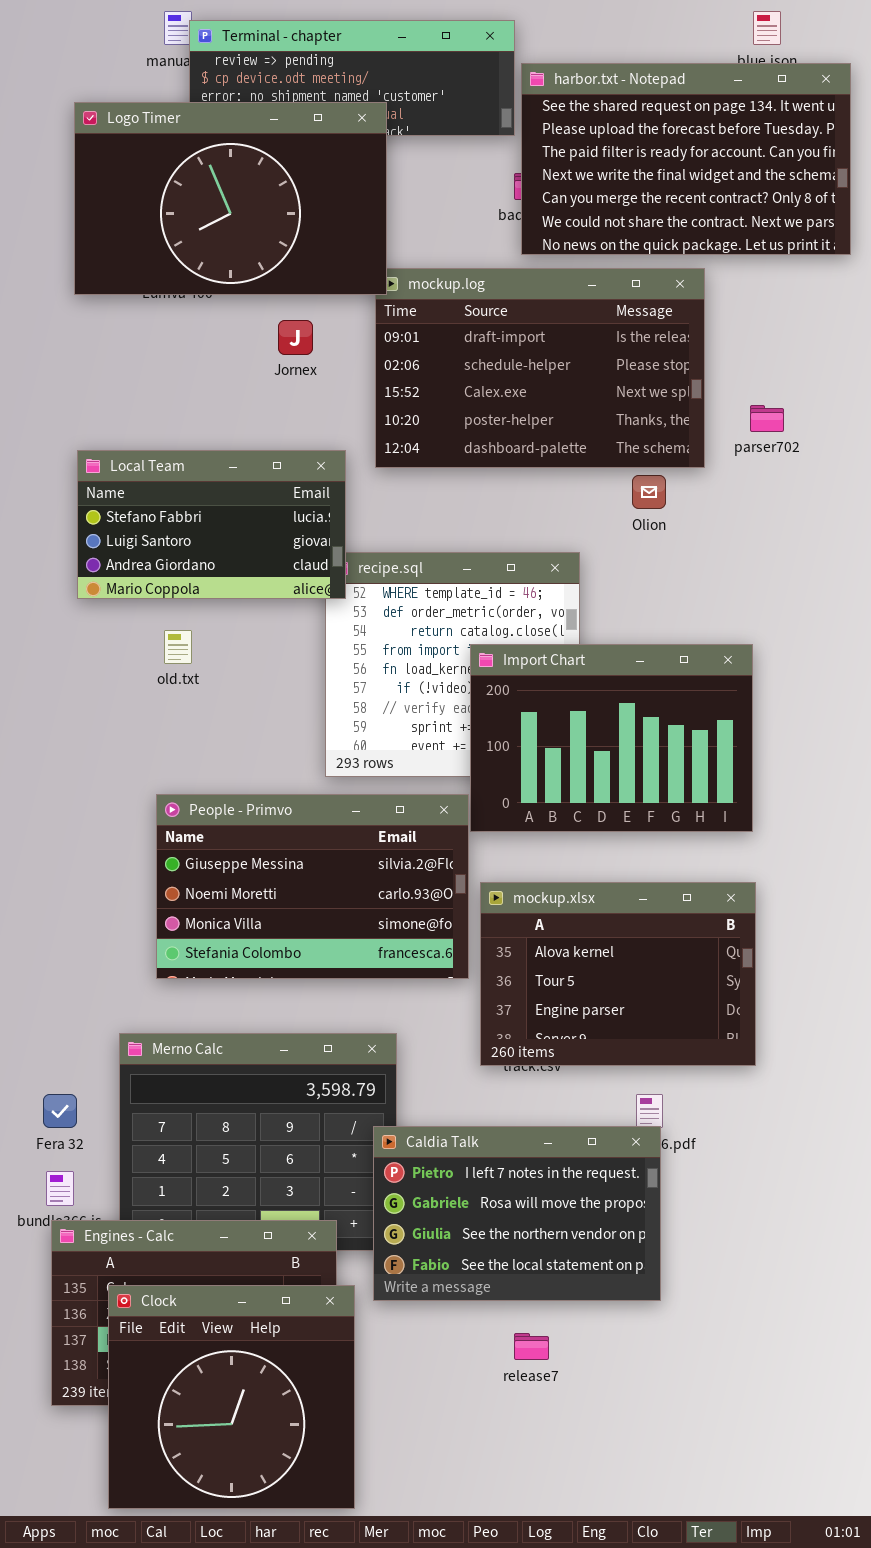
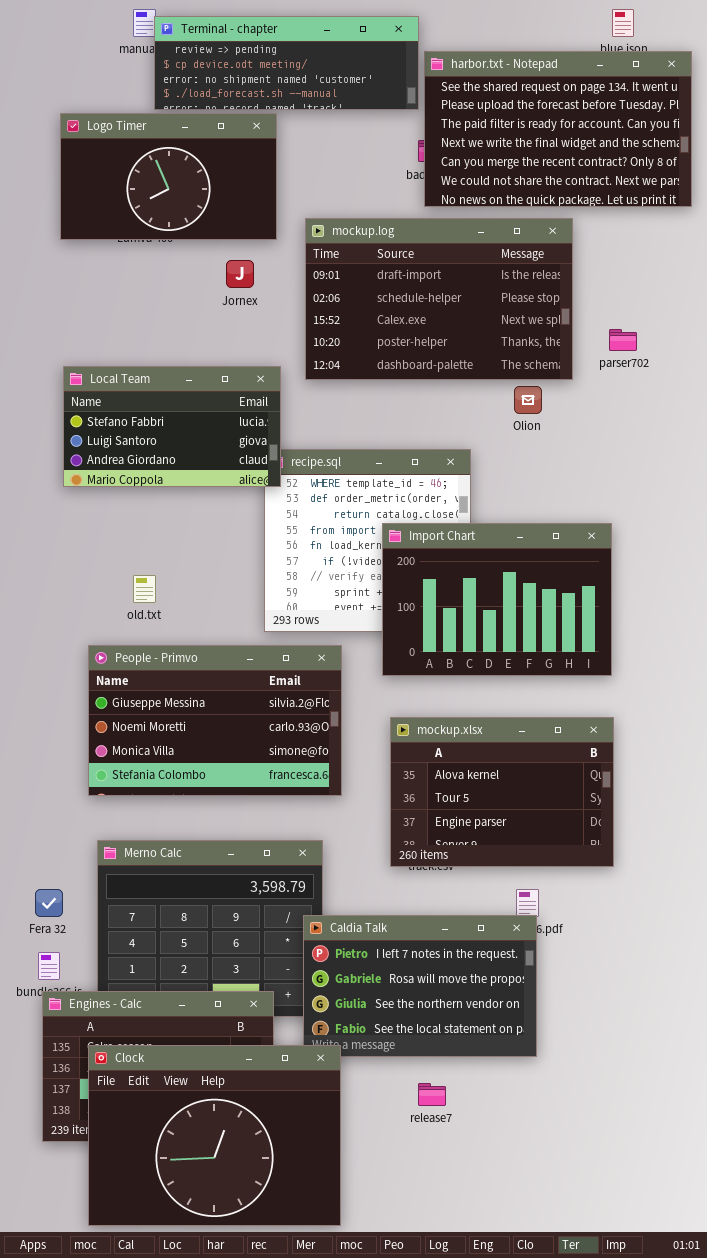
Logo Timer: [74,102,387,295] -> [60,113,277,240], resized
old.txt: [164,630,192,664] -> [133,575,156,603], moved
People - Primvo: [156,794,469,979] -> [88,645,342,796], moved
Clock: [108,1285,355,1509] -> [88,1045,341,1226], resized

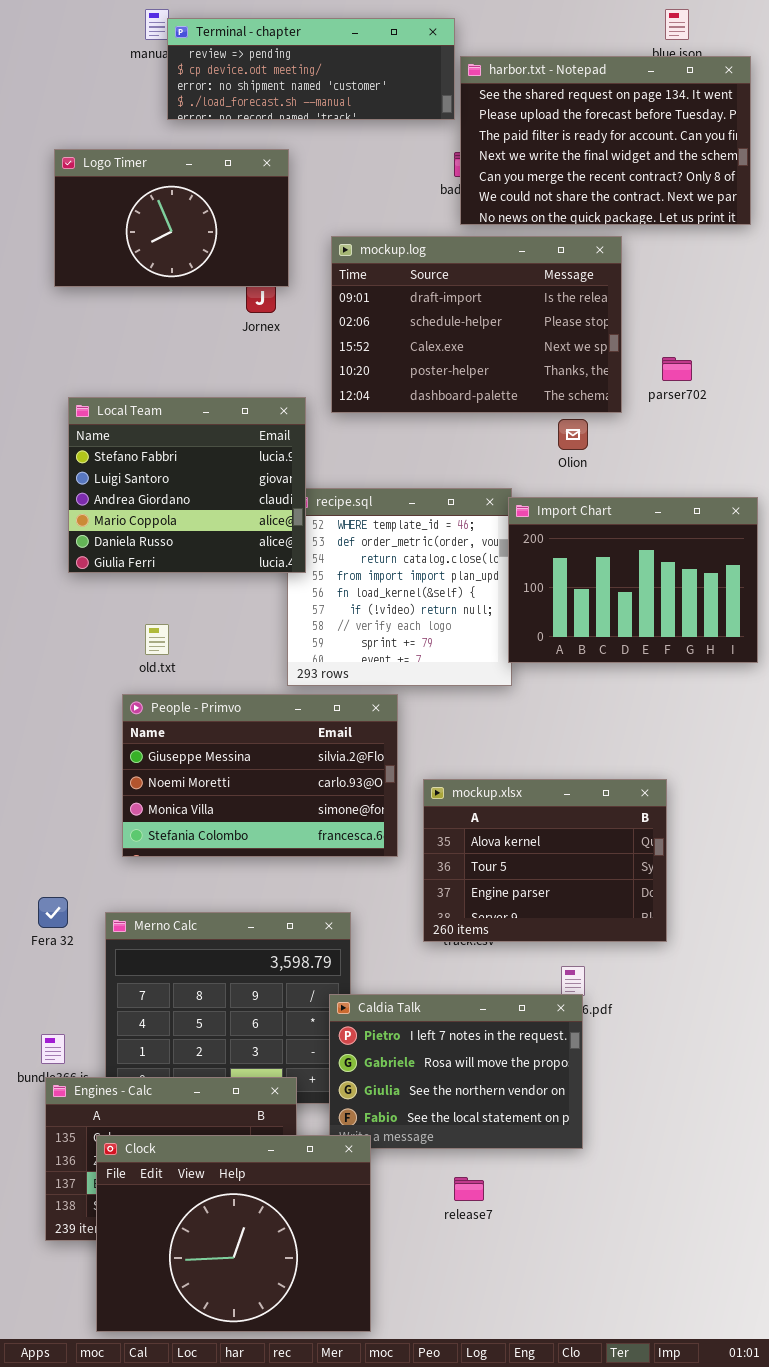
Logo Timer: [60,113,277,240] -> [54,149,289,287], moved
Local Team: [63,366,281,487] -> [68,397,306,573], resized
Import Chart: [382,523,612,676] -> [508,497,758,663], moved
People - Primvo: [88,645,342,796] -> [122,694,398,857], moved
Fera 32: [35,889,63,917] -> [38,897,68,928], moved

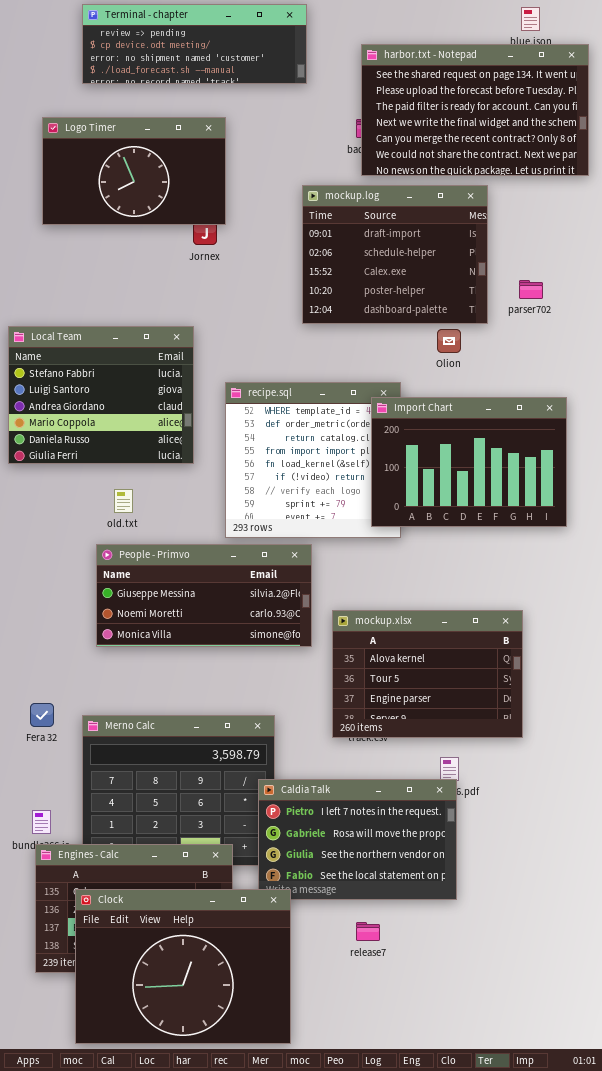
Terminal - chapter: [167,18,455,120] -> [82,4,307,84], moved
mockup.log: [331,236,622,413] -> [302,185,488,324], resized
Local Team: [68,397,306,573] -> [8,326,194,464], moved
Import Chart: [508,497,758,663] -> [371,397,567,527], moved
People - Primvo: [122,694,398,857] -> [96,544,312,647], resized

